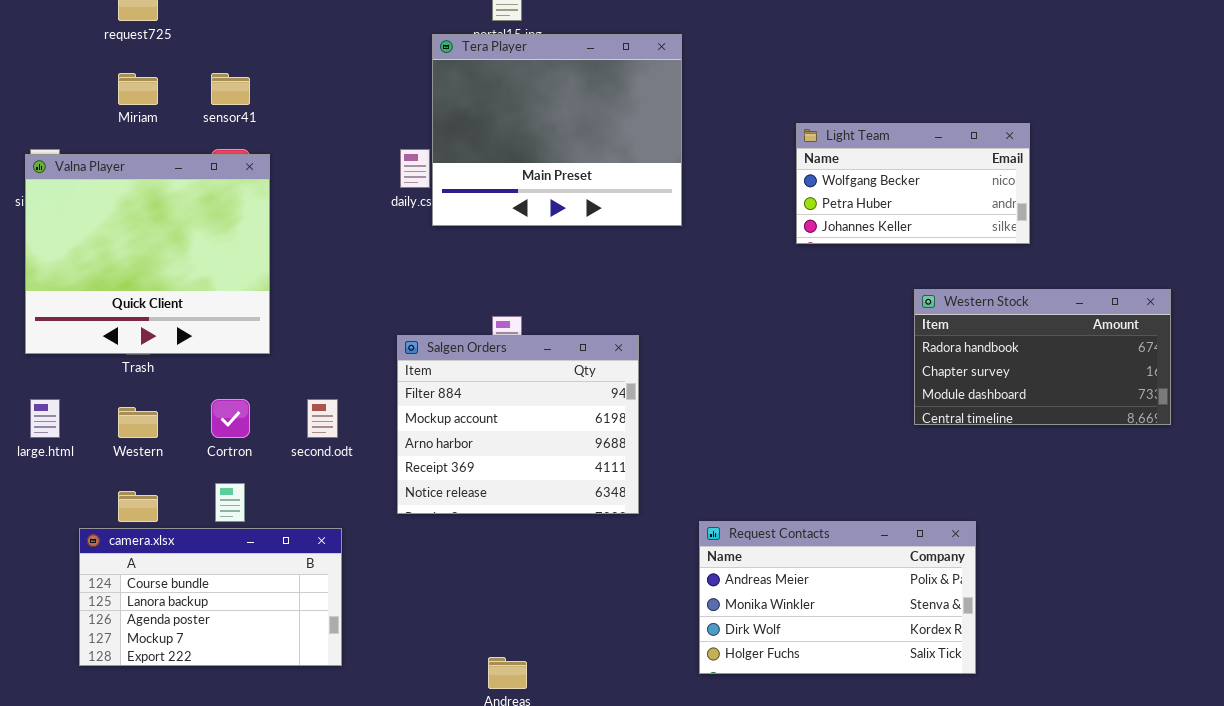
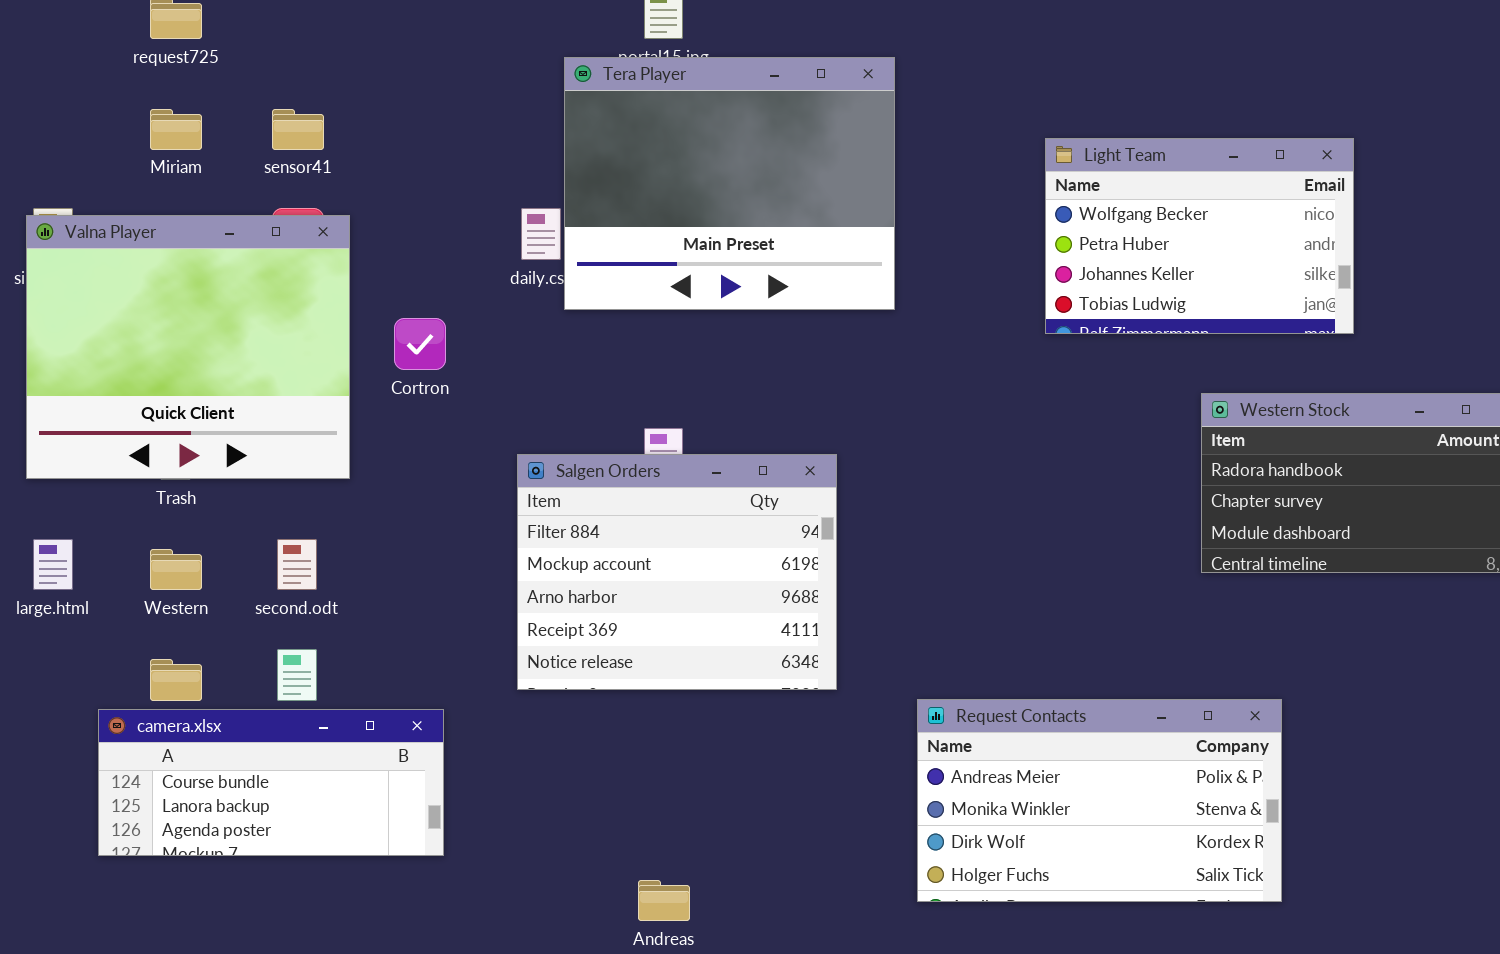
Light Team: [796,123,1030,244] -> [1045,138,1354,334], resized
Cortron: [211,399,250,438] -> [394,318,446,370], moved
second.odt: [307,399,338,438] -> [277,539,317,590], moved
camera.xlsx: [79,528,342,666] -> [98,709,444,856], resized

